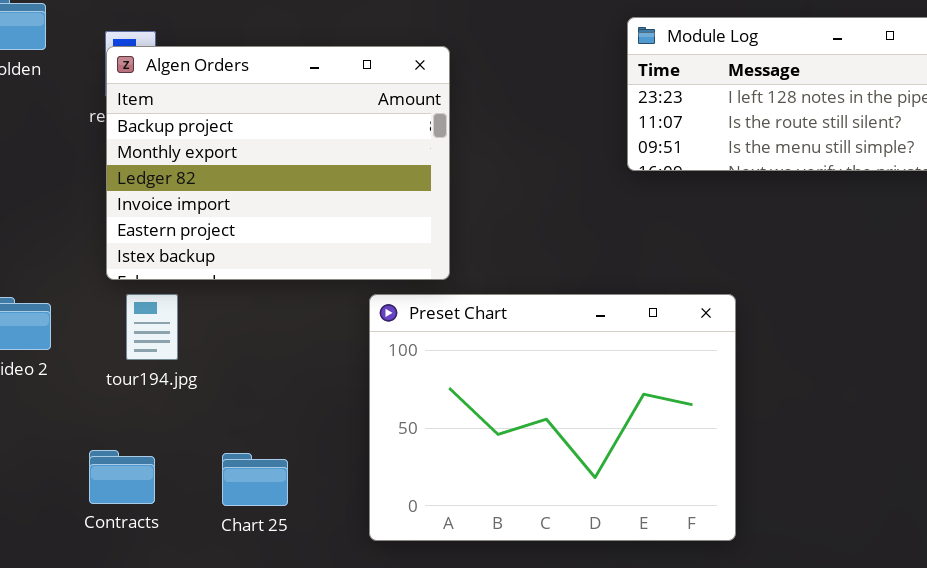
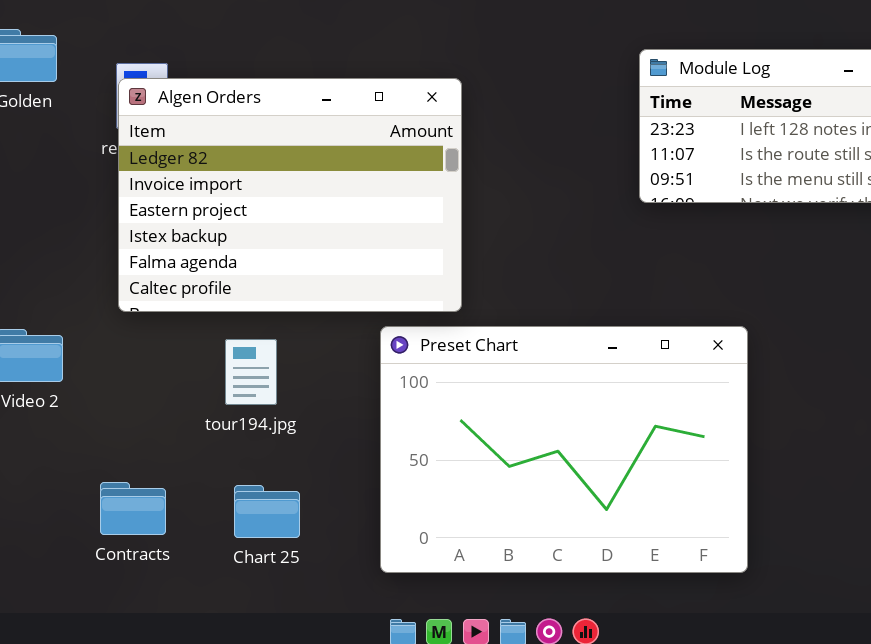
Algen Orders: [106,46,450,280] -> [118,78,462,312], scrolled down 2 rows
tour194.jpg: [126,294,178,360] -> [225,339,277,405], moved

